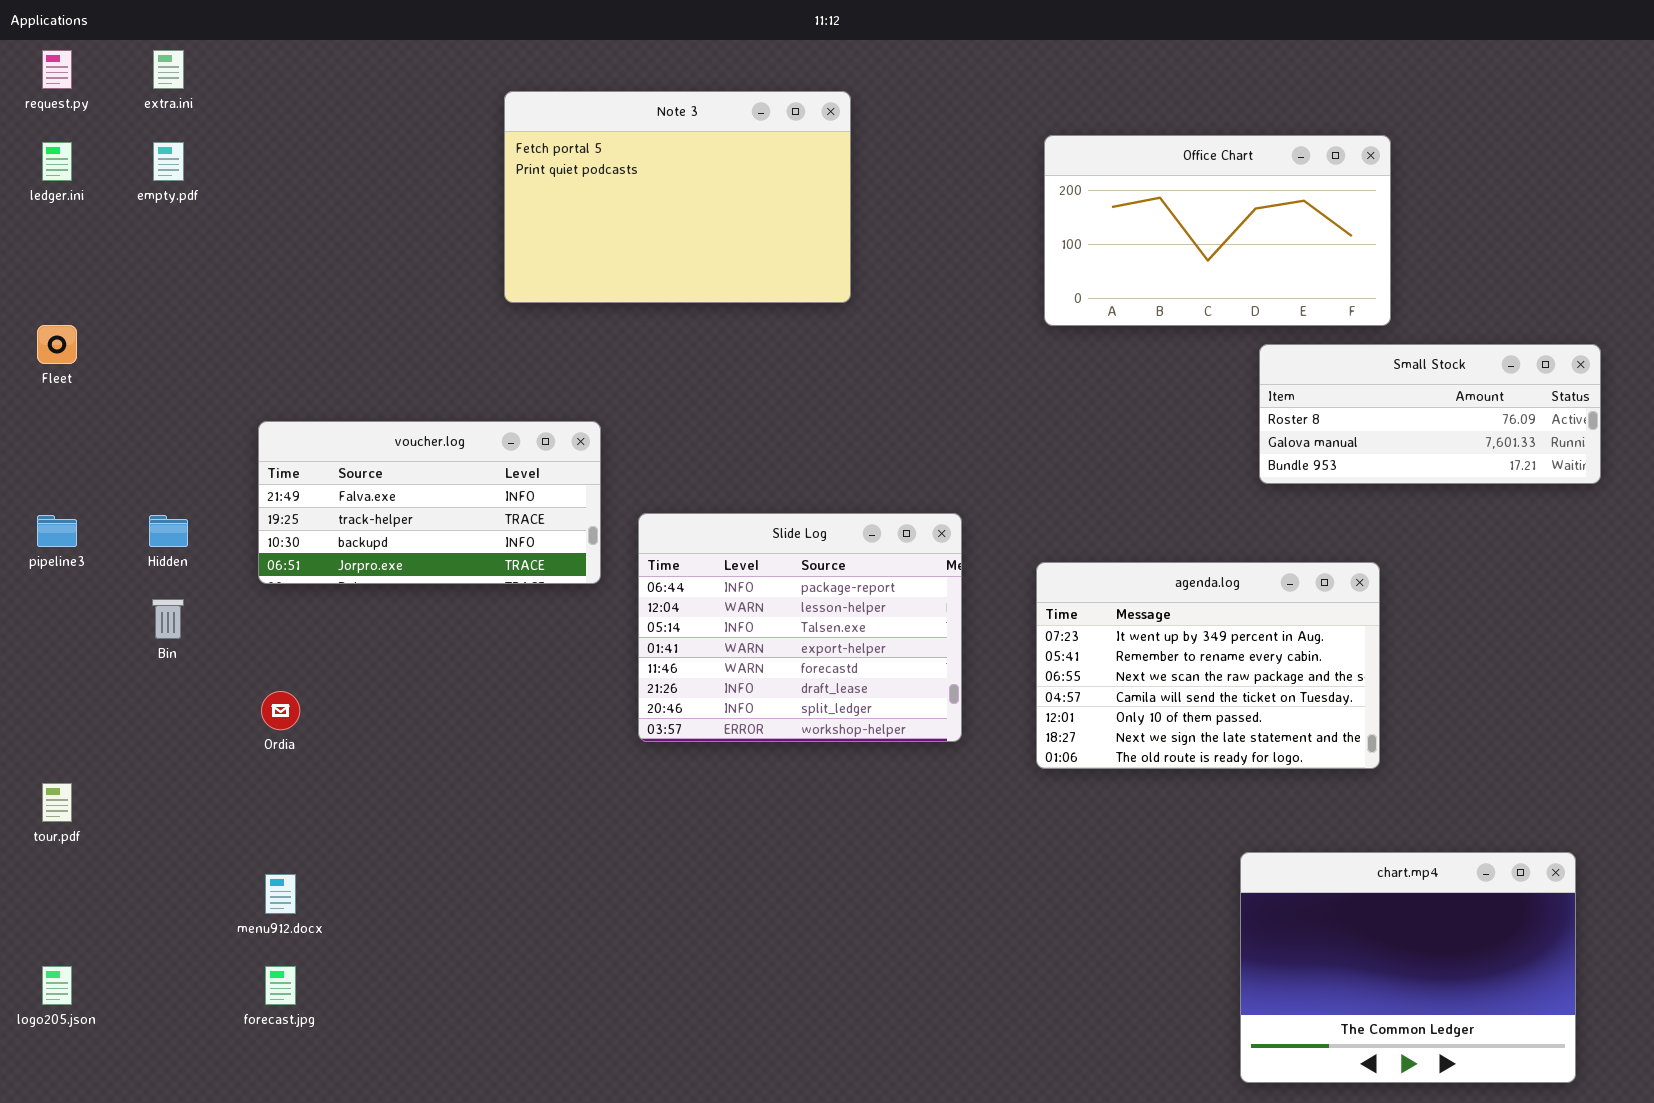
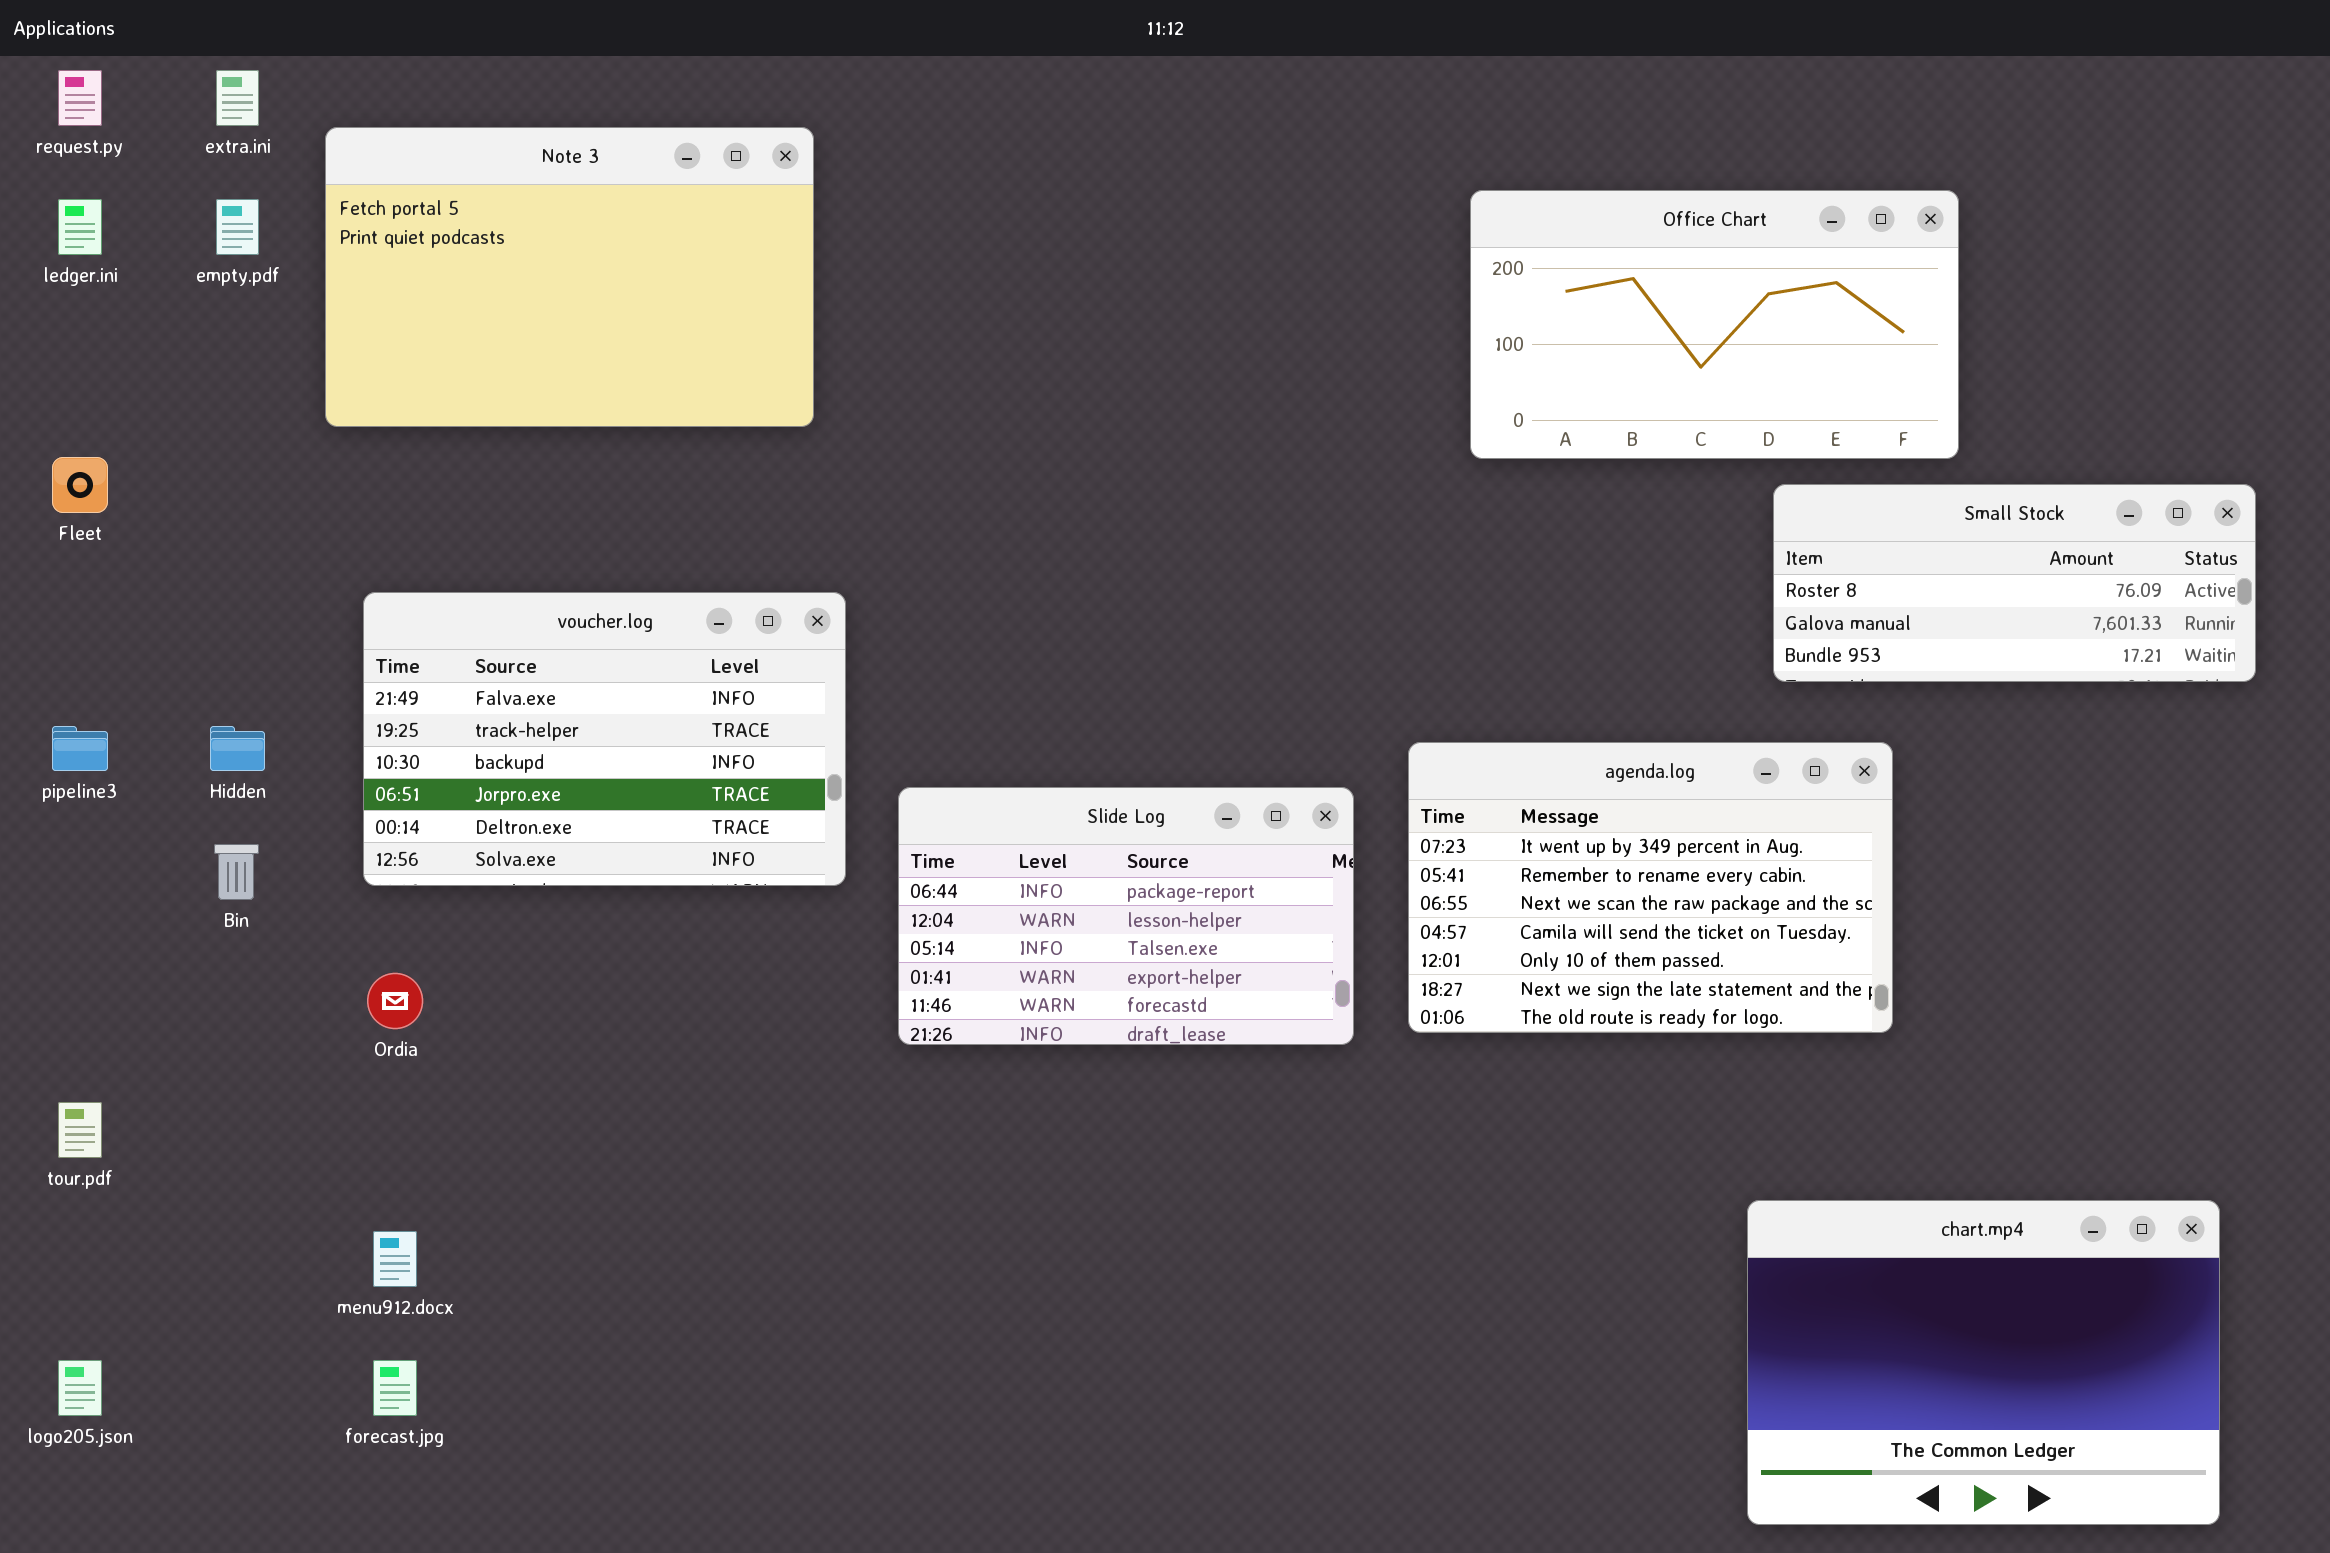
Note 3: [504,91,851,303] -> [325,127,814,427], moved
voucher.log: [258,421,601,584] -> [363,592,846,886], resized
Slide Log: [638,513,962,742] -> [898,787,1354,1045], resized
agenda.log: [1036,562,1380,769] -> [1408,742,1893,1033], moved

